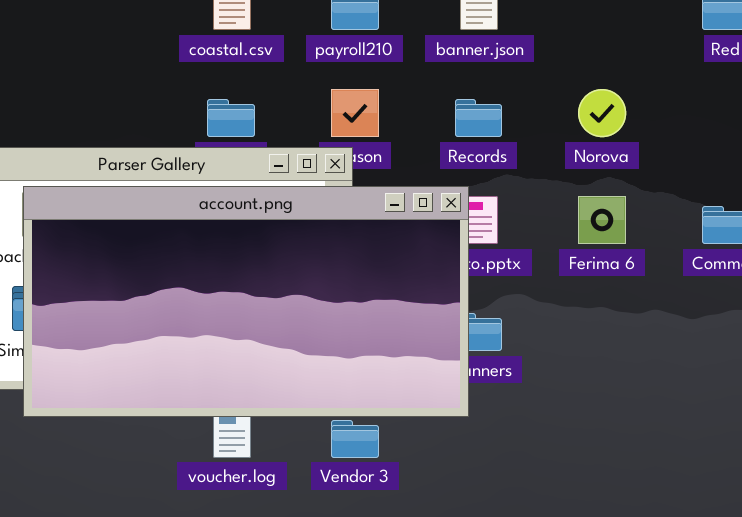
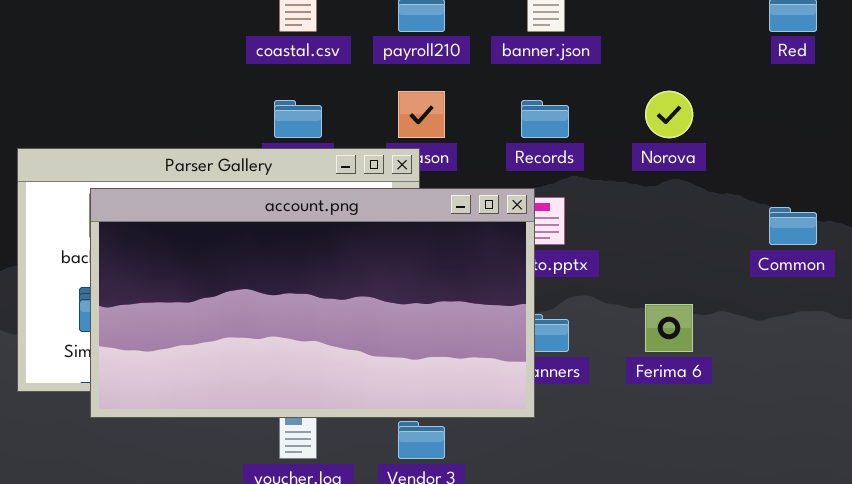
Ferima 6: [578,196,626,244] -> [645,304,693,352], moved

